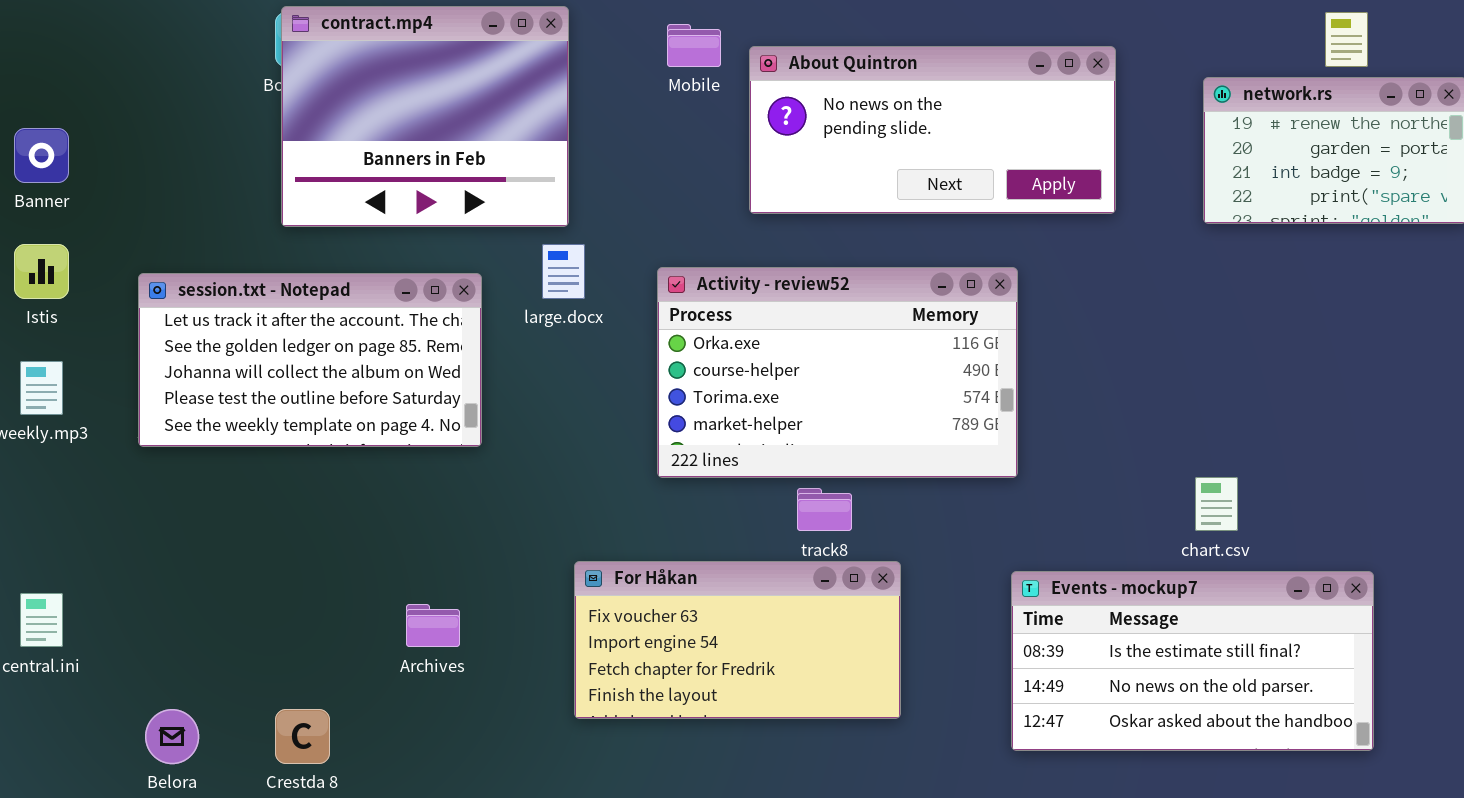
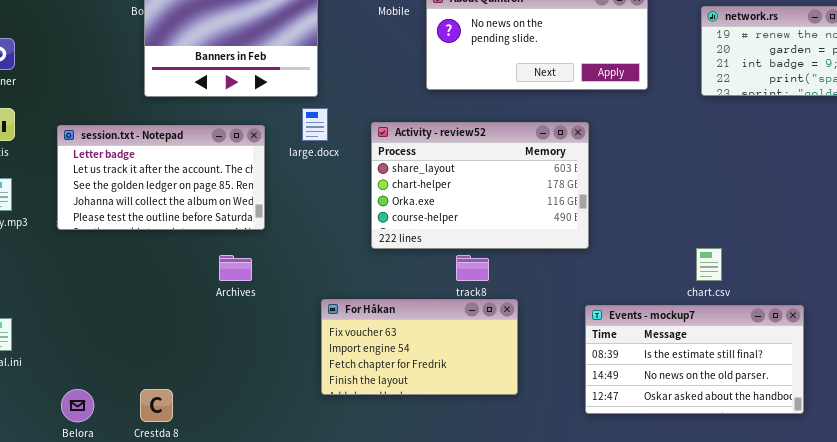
Activity - review52: [657,267,1018,478] -> [371,122,589,249], scrolled up 2 rows
session.txt - Notepad: [138,273,482,447] -> [57,125,265,230], scrolled up 1 row
Archives: [406,604,460,647] -> [219,255,252,281], moved

